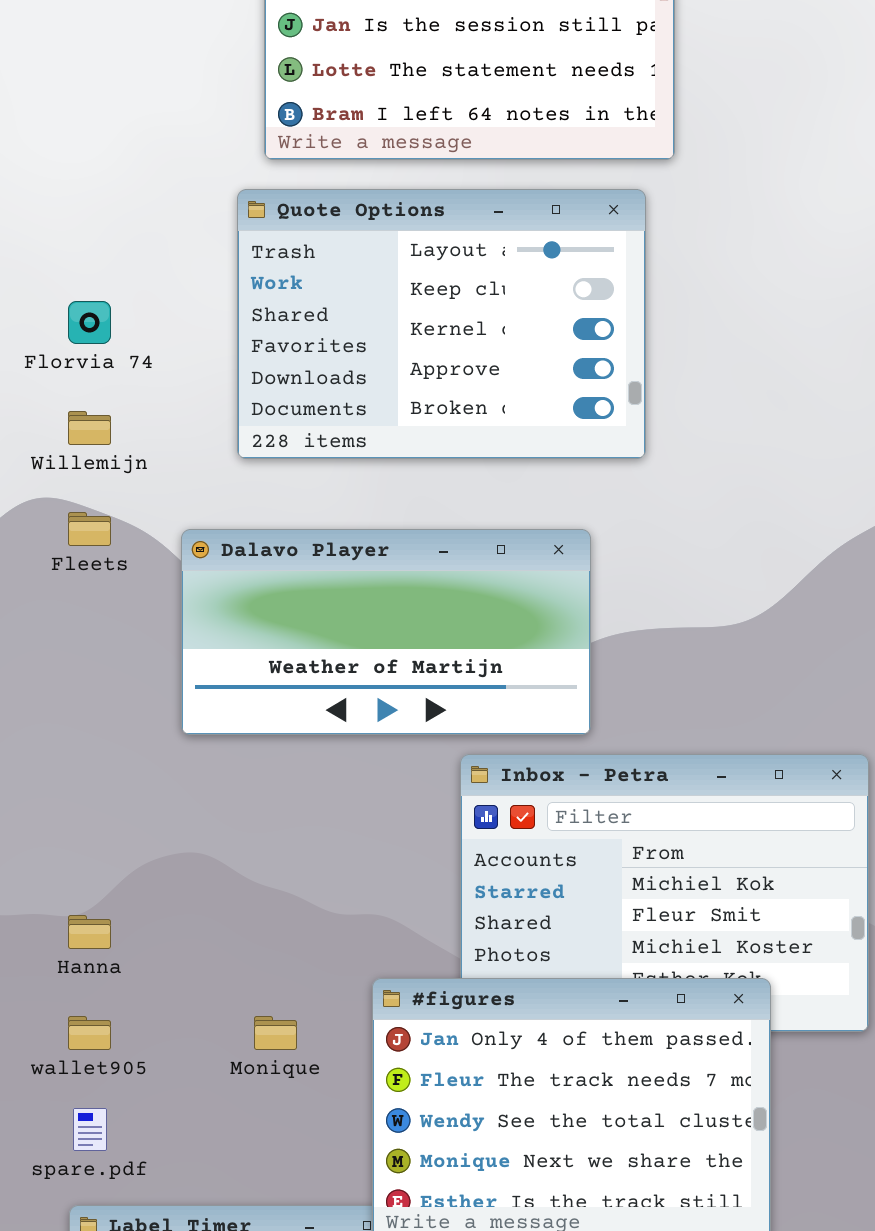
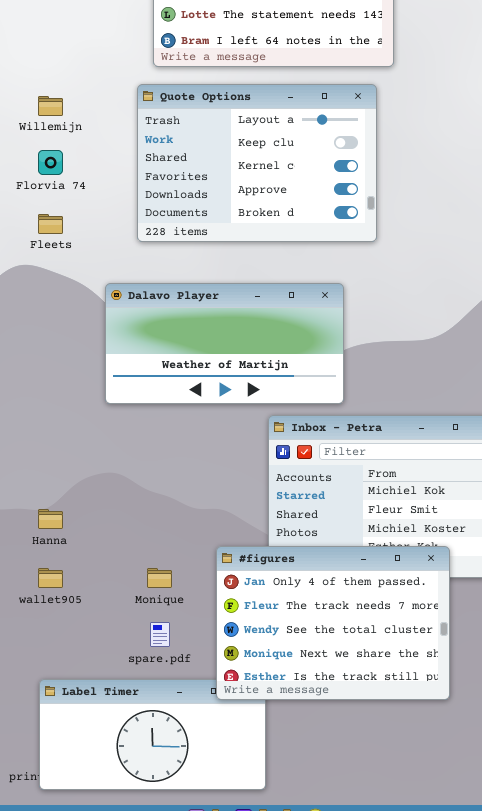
Willemijn: [68,411,111,445] -> [38,96,63,116], moved
Fleets: [68,512,111,546] -> [38,214,63,234], moved
spare.pdf: [73,1108,107,1151] -> [150,622,170,647], moved

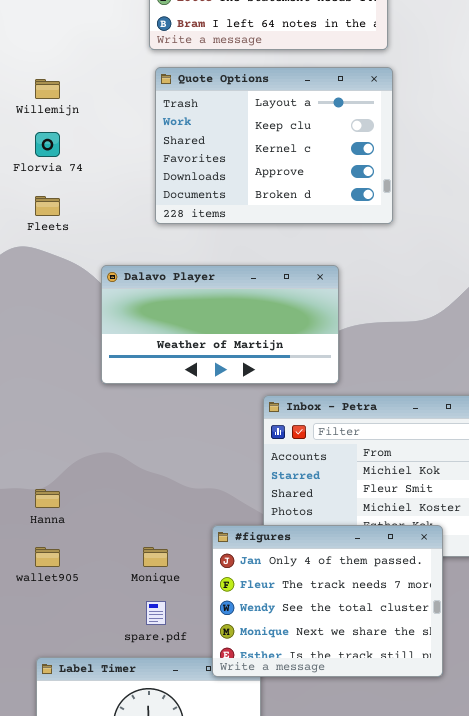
Quote Options: [137,84,377,242] -> [155,67,393,224], moved

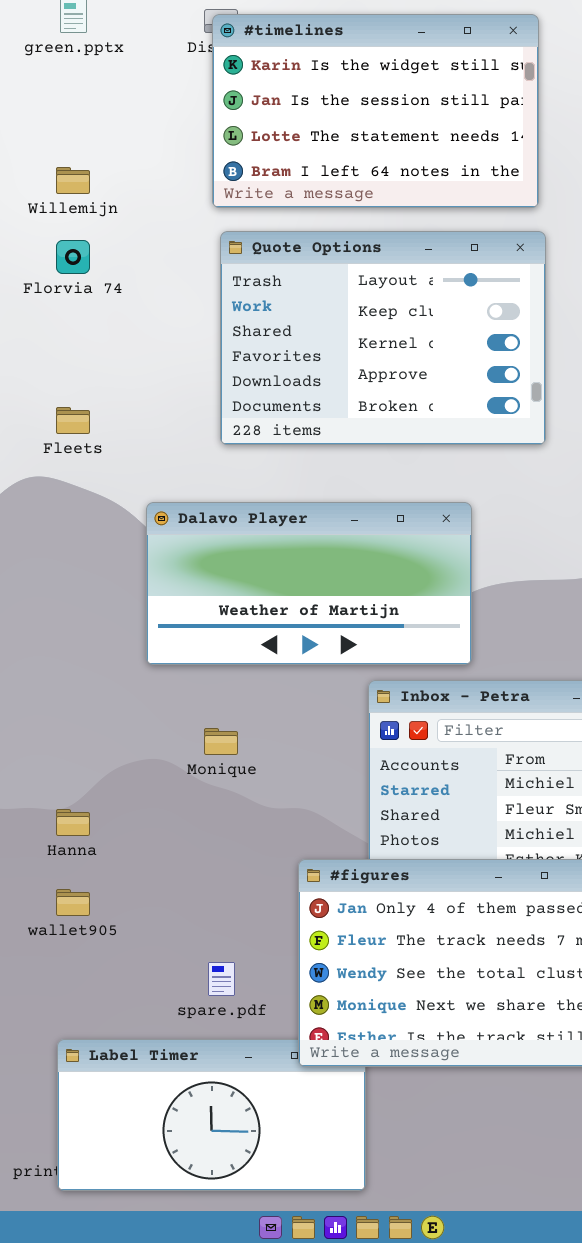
Willemijn: [35,79,60,99] -> [56,167,90,194], moved
Florvia 74: [35,132,60,157] -> [56,240,90,274], moved
Monique: [143,547,168,567] -> [204,728,238,755], moved

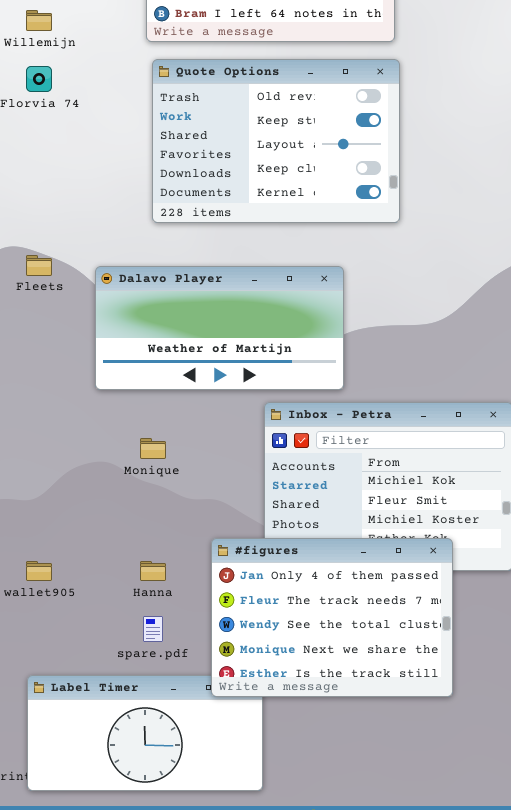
Quote Options: [220,231,546,445] -> [152,59,400,223], scrolled up 2 rows
Fleets: [56,407,90,434] -> [26,255,52,276], moved
Hanna: [56,809,90,836] -> [140,561,166,581], moved

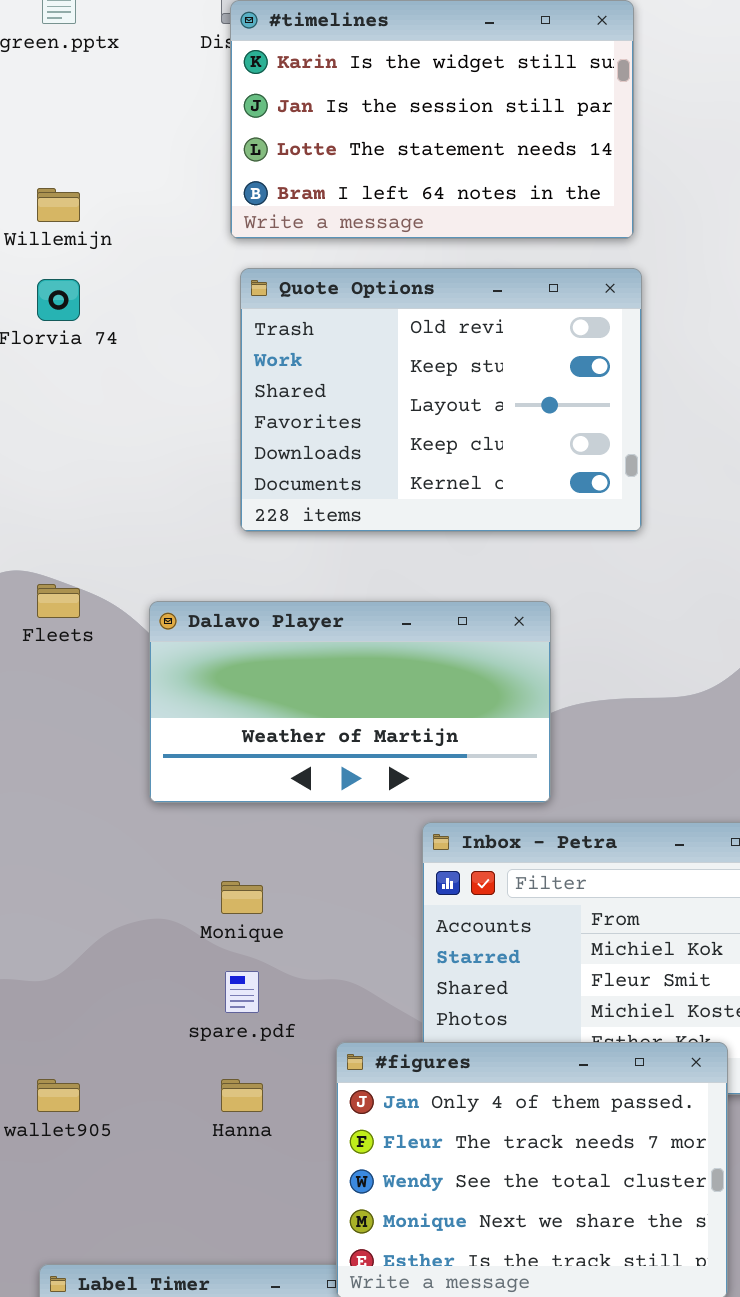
spare.pdf: [143,616,163,642] -> [225,971,259,1013], moved

